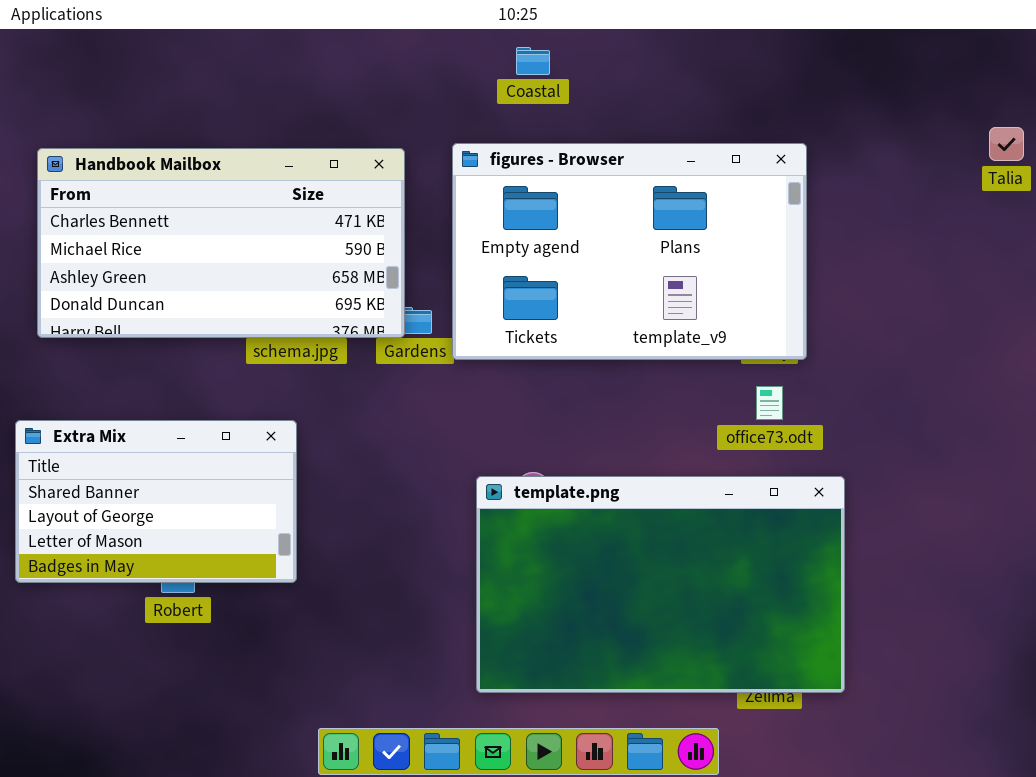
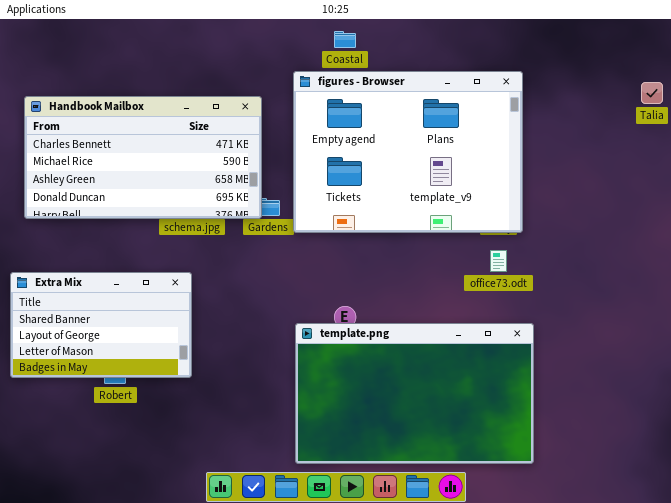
figures - Browser: [452,143,807,360] -> [293,71,523,233], resized
template.png: [476,476,845,693] -> [295,323,534,464], moved

